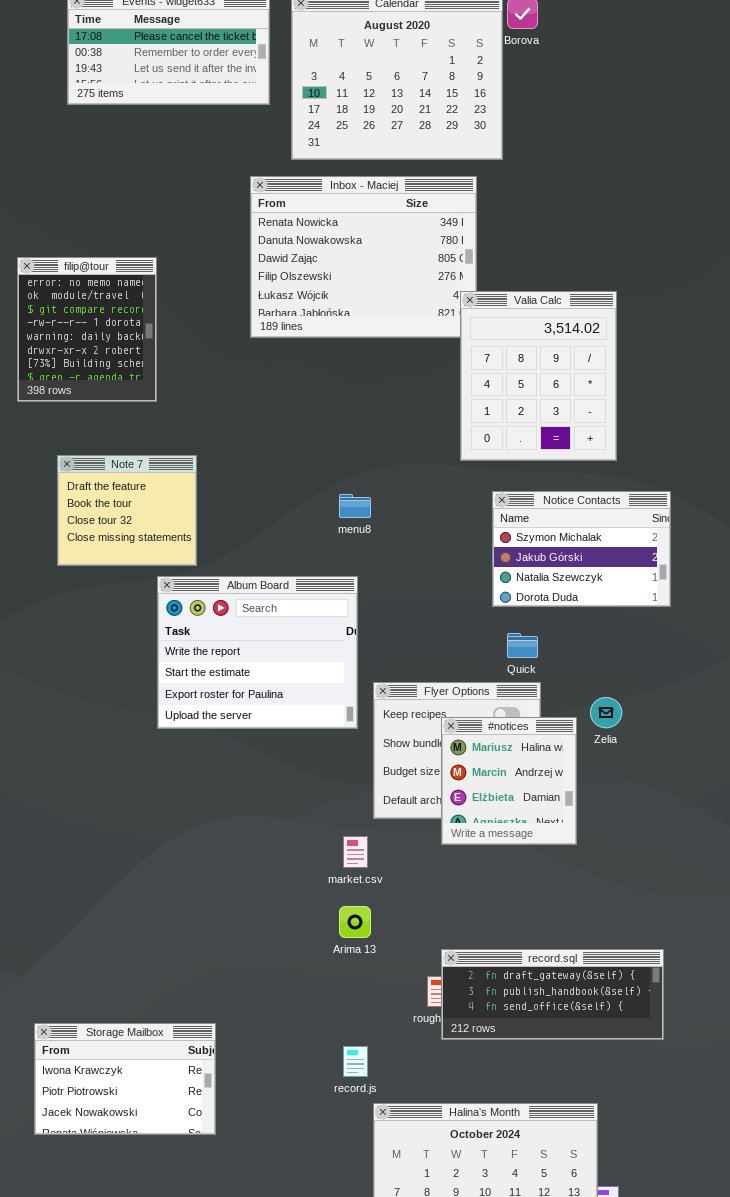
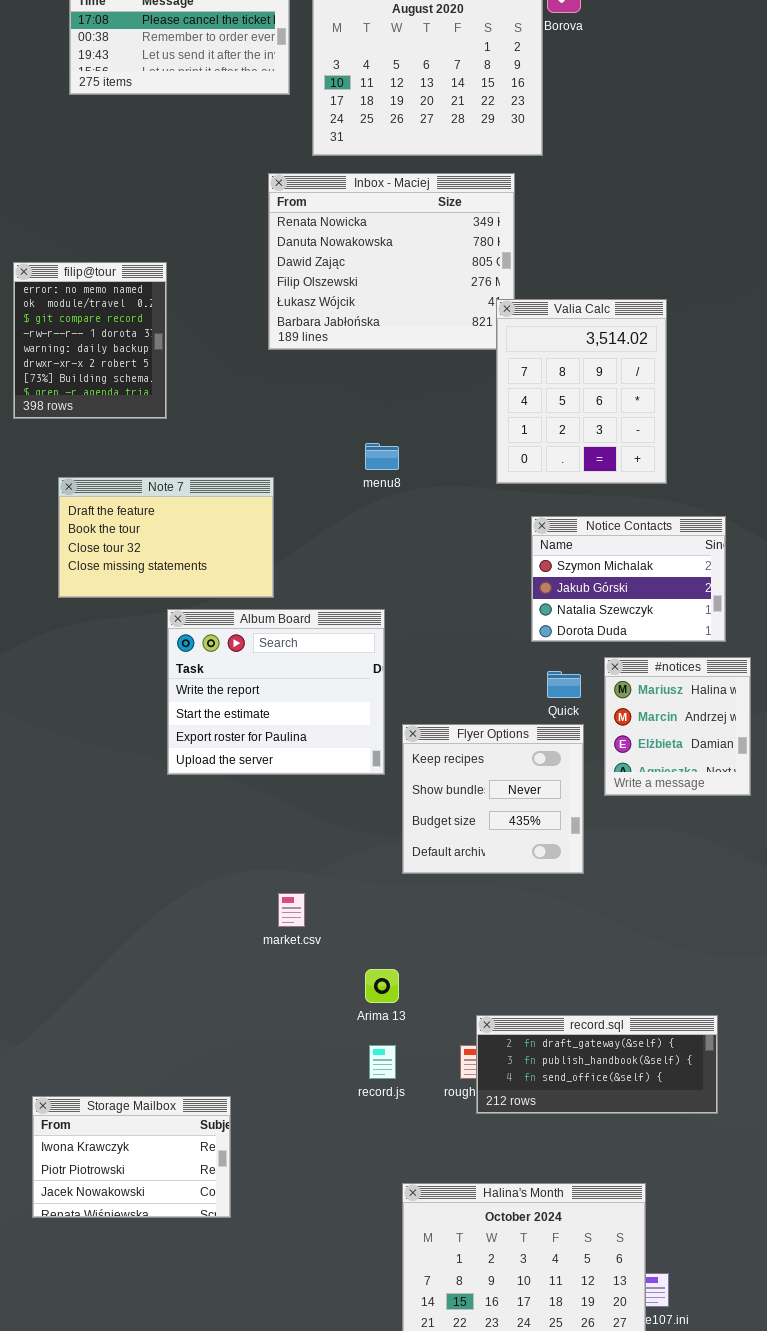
Note 7: [57,455,197,566] -> [58,477,274,598], resized
menu8: [339,494,371,518] -> [365,443,399,470], moved
#notices: [441,717,577,845] -> [604,657,751,796], moved
market.csv: [343,836,368,868] -> [278,893,305,927], moved
record.js: [343,1046,368,1077] -> [369,1045,396,1079], moved

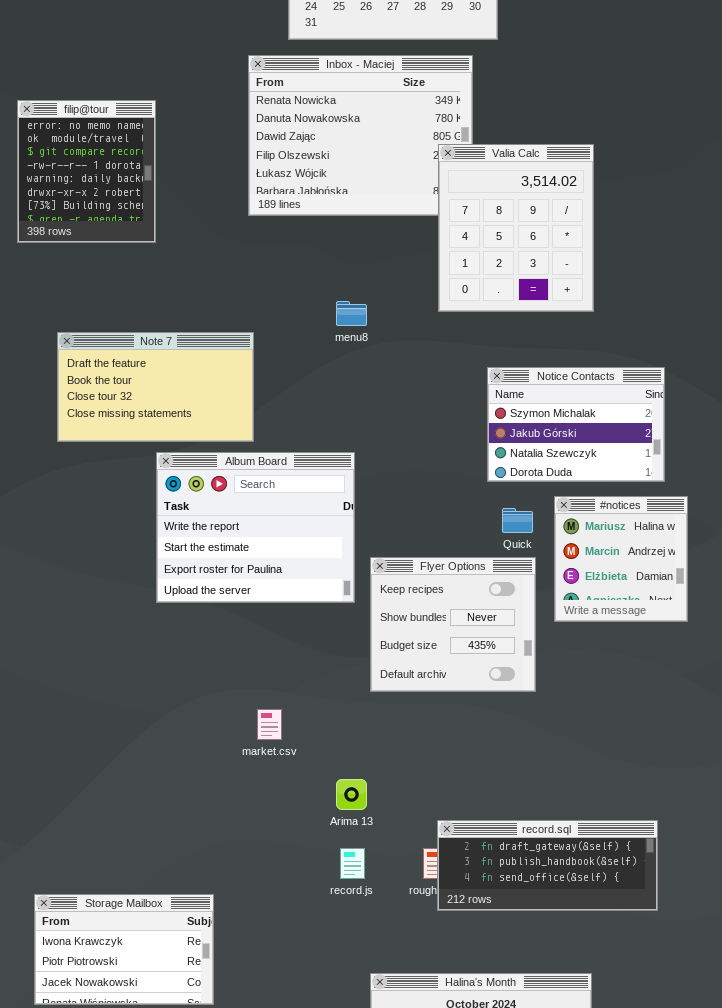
filip@tour: [13,262,167,419] -> [17,100,156,243], moved
Valia Calc: [496,299,667,484] -> [438,144,594,312], moved

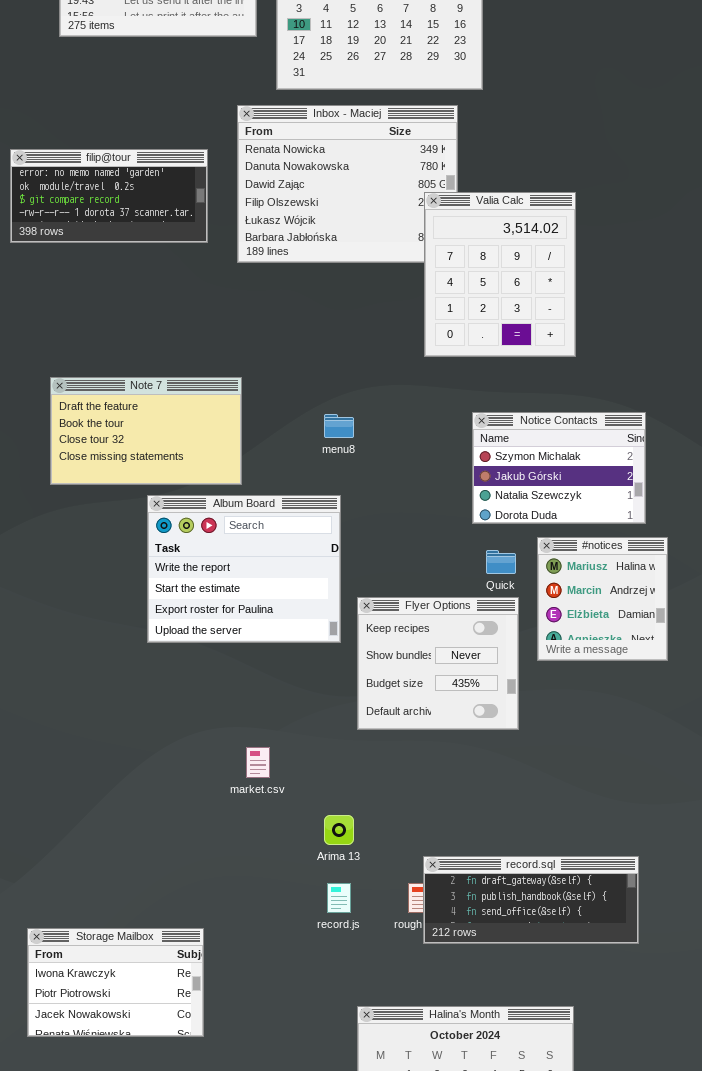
filip@tour: [17,100,156,243] -> [10,149,208,243], resized
menu8: [336,301,367,326] -> [324,414,354,438], moved

